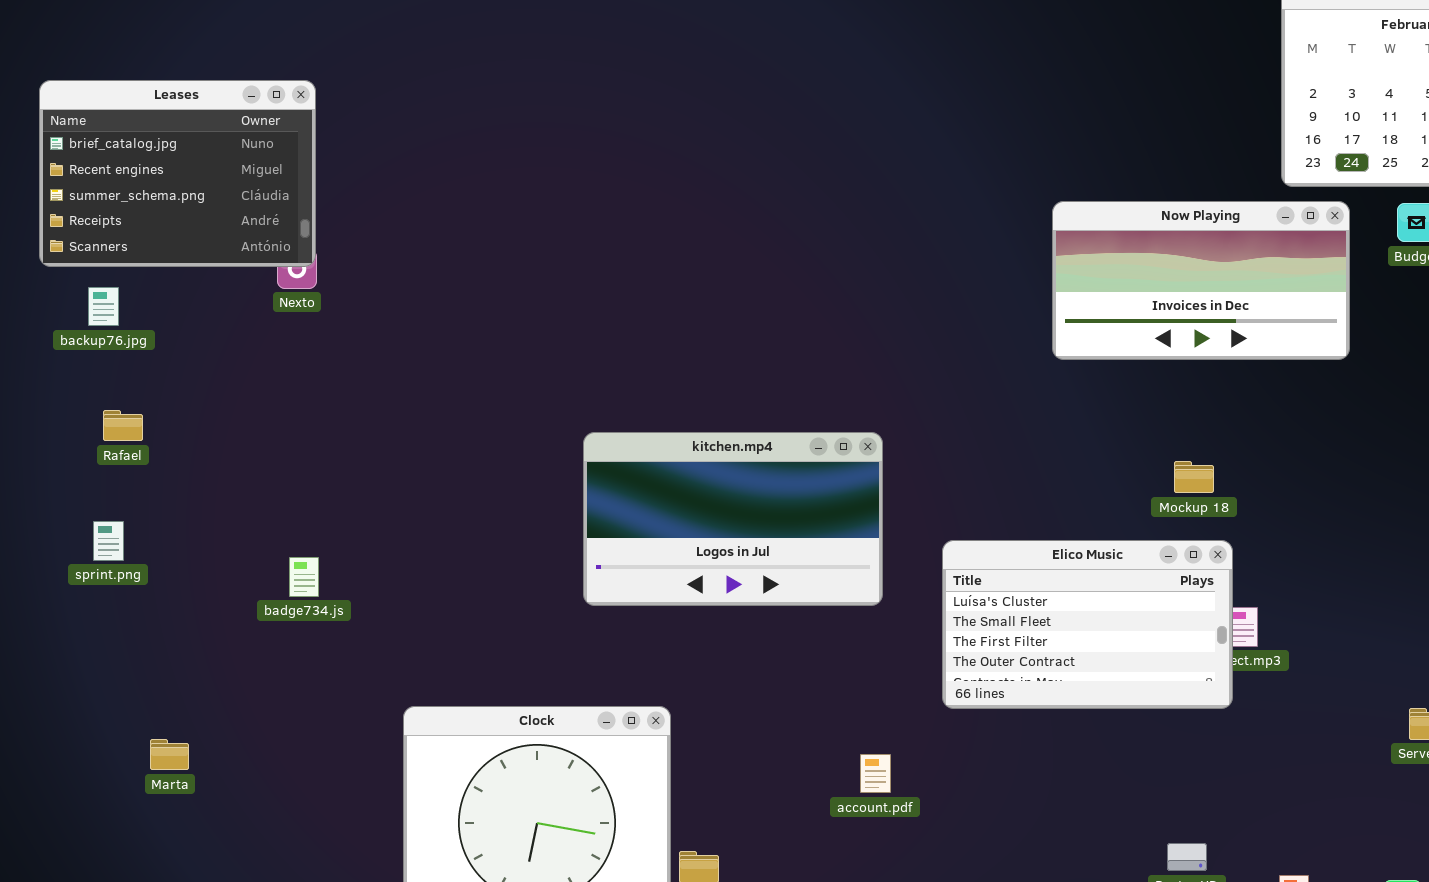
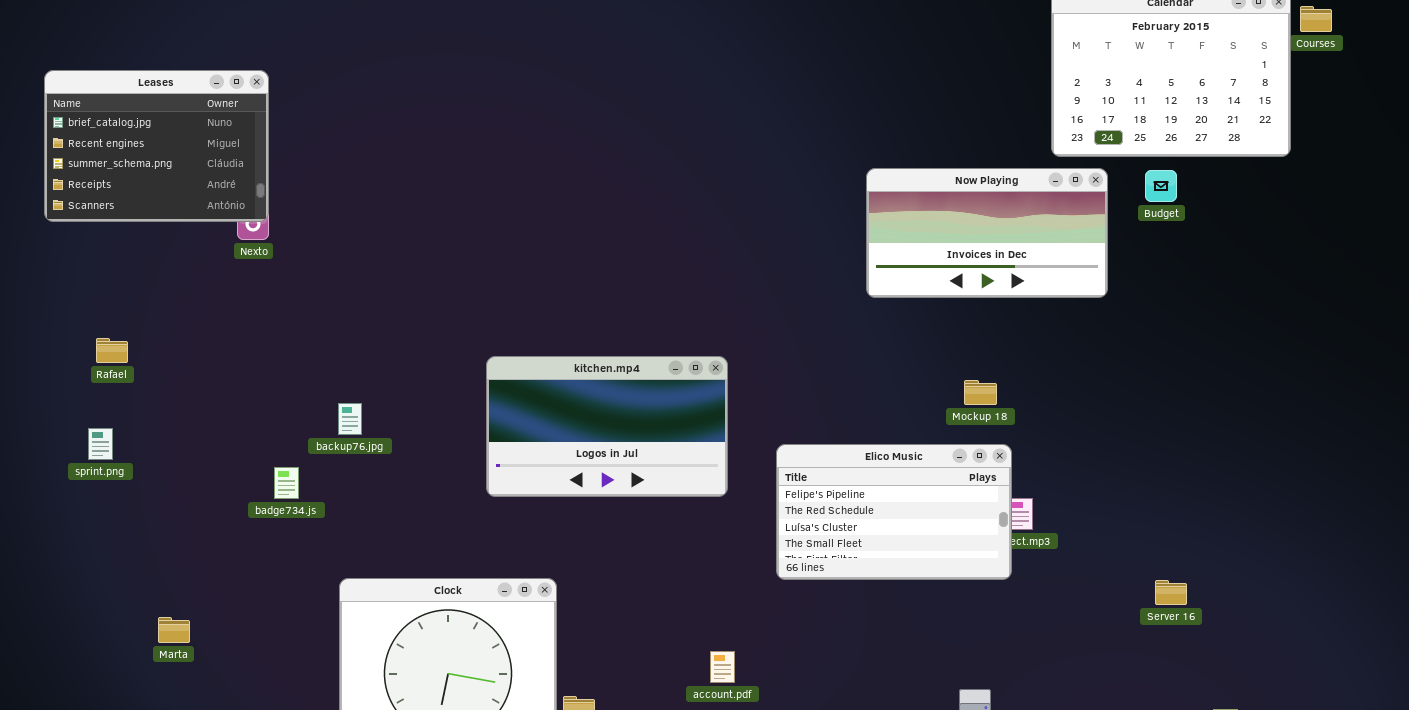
backup76.jpg: [88,287,119,326] -> [338,403,362,435], moved
Elico Music: [942,540,1233,709] -> [776,444,1012,580], scrolled up 2 rows
badge734.js: [289,557,319,597] -> [274,467,299,499], moved
Marta: [150,739,189,770] -> [158,617,190,643], moved
account.pdf: [860,754,891,793] -> [710,651,735,683], moved

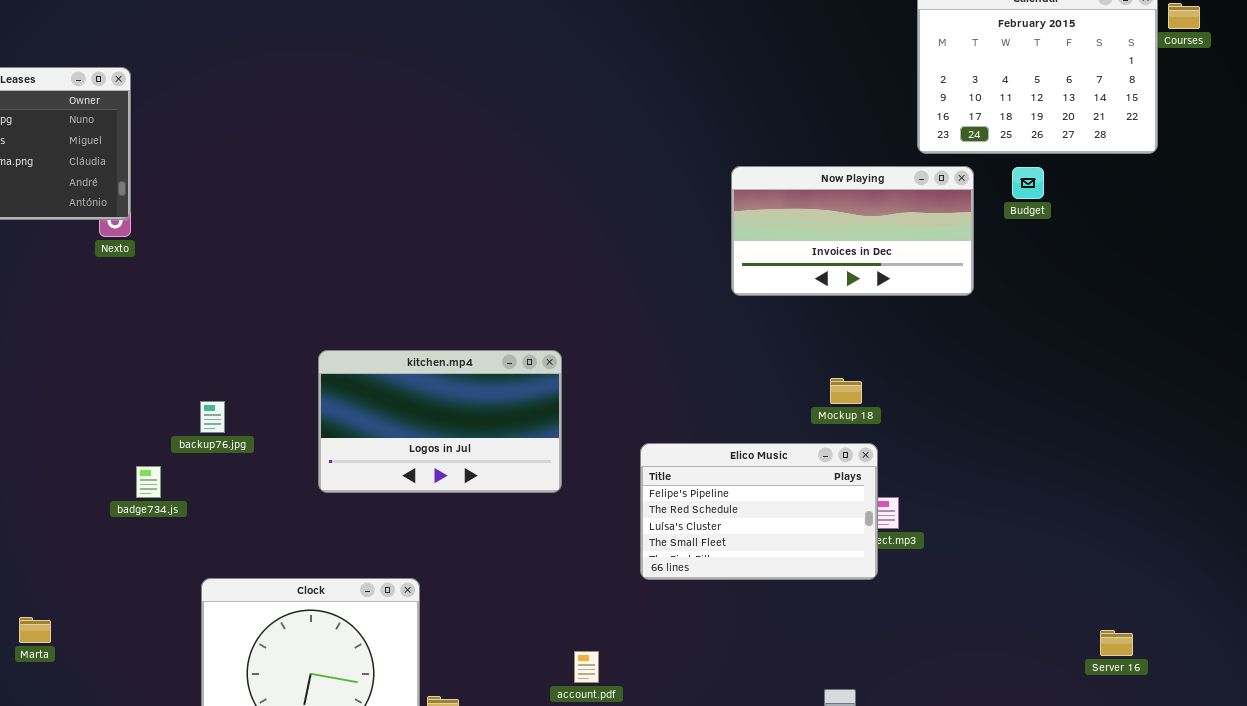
kitchen.mp4: [486,356,728,497] -> [318,350,562,493], moved
Server 16: [1155,580,1187,605] -> [1100,630,1133,656], moved

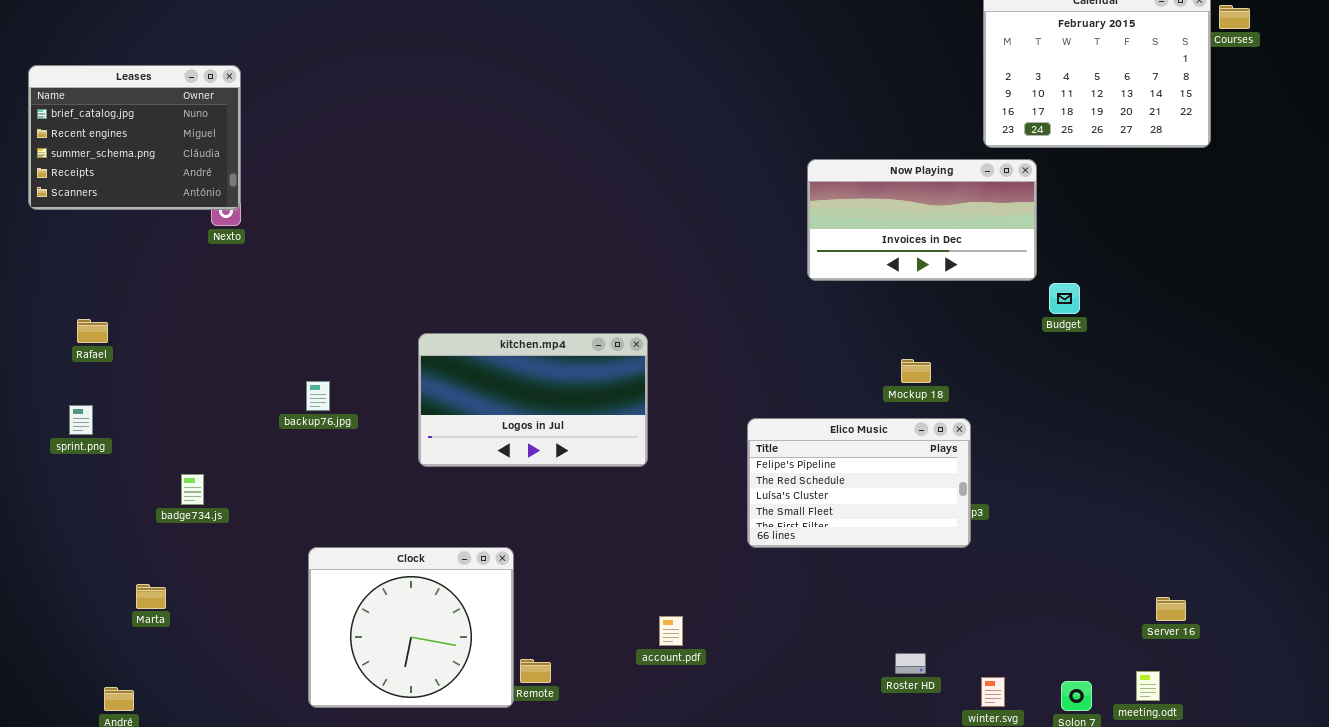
Budget: [1012,167,1044,199] -> [1049,283,1080,314], moved
Elico Music: [640,443,878,580] -> [747,418,971,548], moved
badge734.js: [136,466,161,498] -> [181,474,204,505], moved

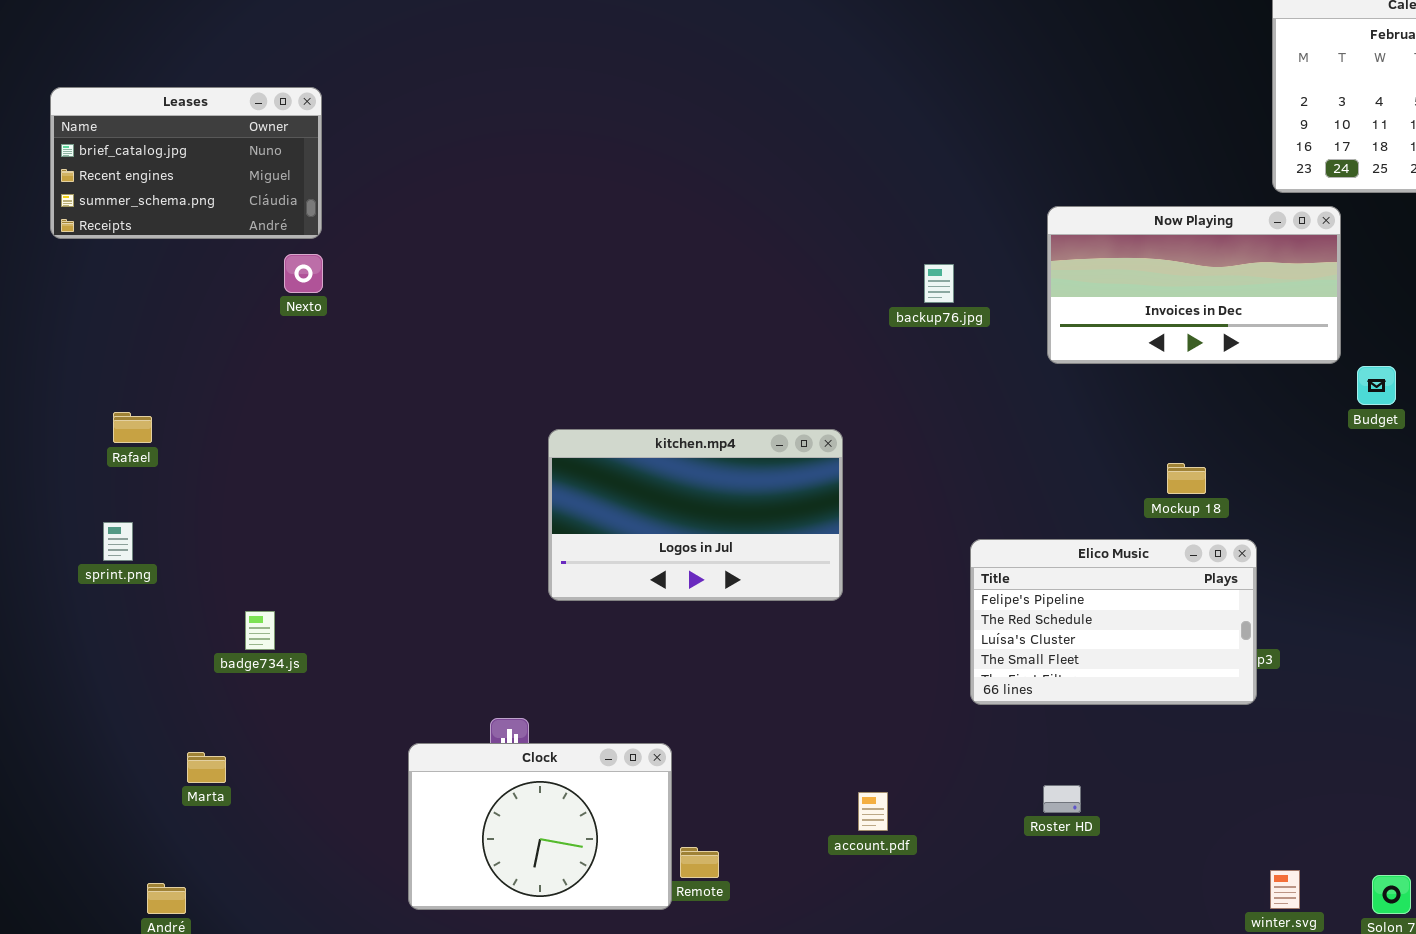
Leases: [28,65,241,210] -> [50,87,322,239], resized
backup76.jpg: [306,381,330,411] -> [924,264,954,303], moved
Clock: [308,547,514,708] -> [408,743,672,910], resized
Roster HD: [895,653,926,674] -> [1043,785,1081,813], moved

